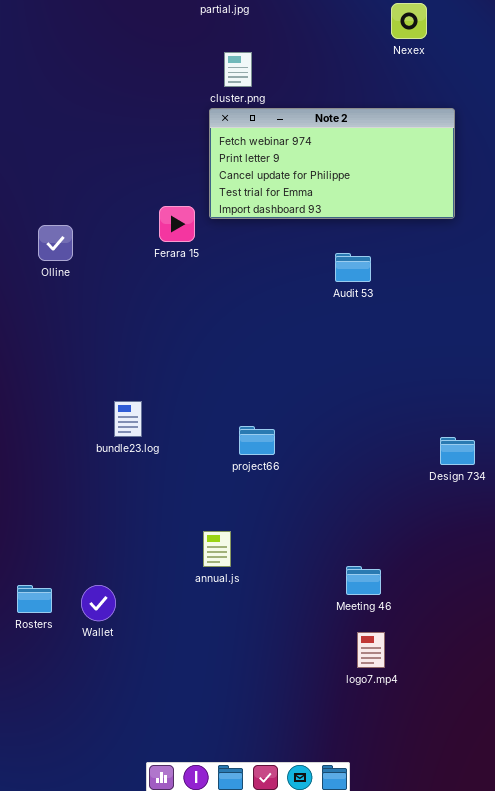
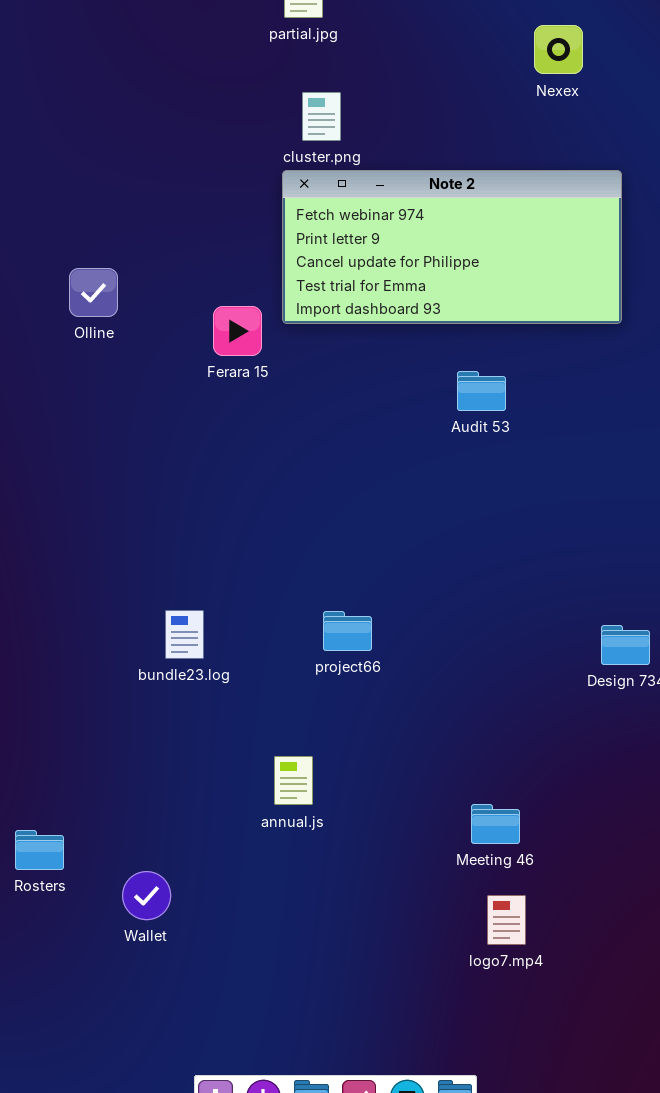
Olline: [38,225,73,261] -> [69,268,118,317], moved
bundle23.log: [114,401,142,437] -> [165,610,204,659], moved
Wallet: [81,585,116,621] -> [122,871,171,920], moved

